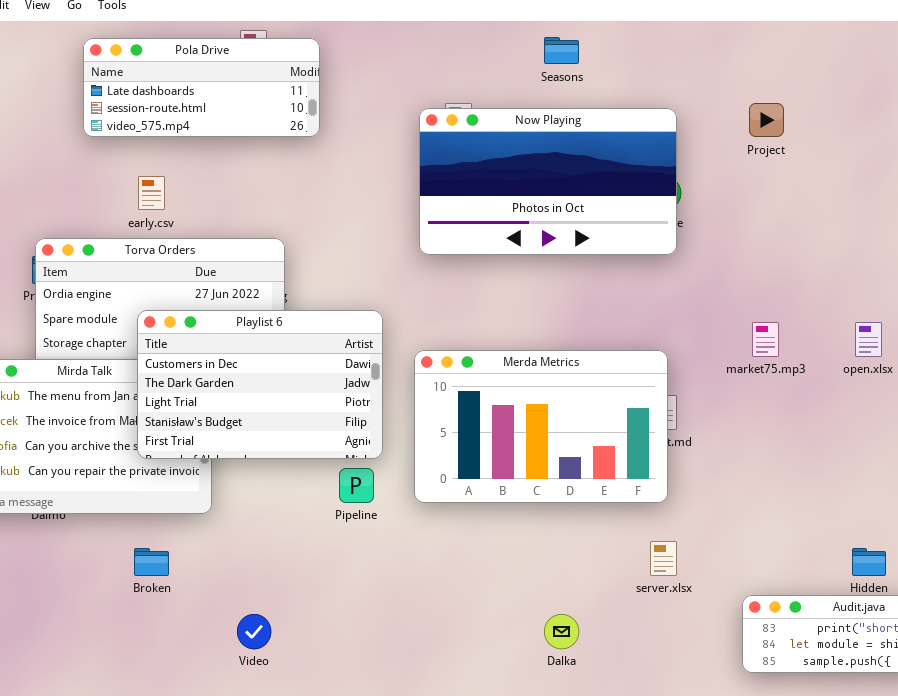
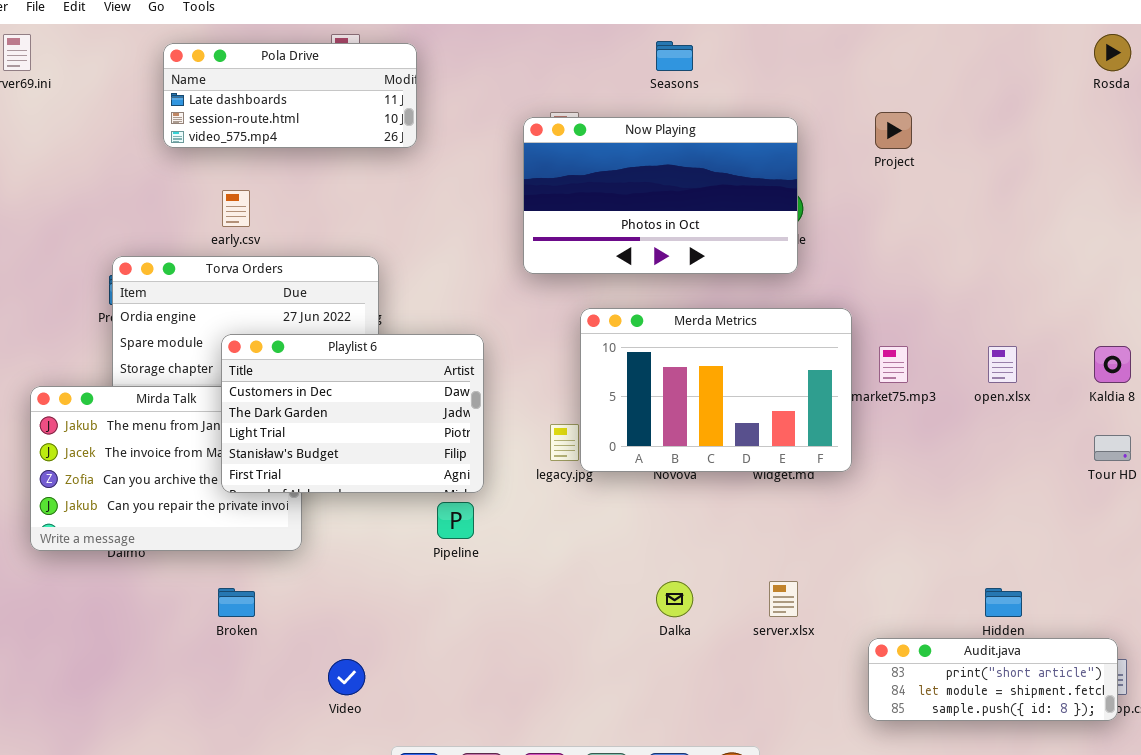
Merda Metrics: [414,350,668,503] -> [580,308,852,472], moved
Dalka: [544,614,579,649] -> [656,581,693,617], moved

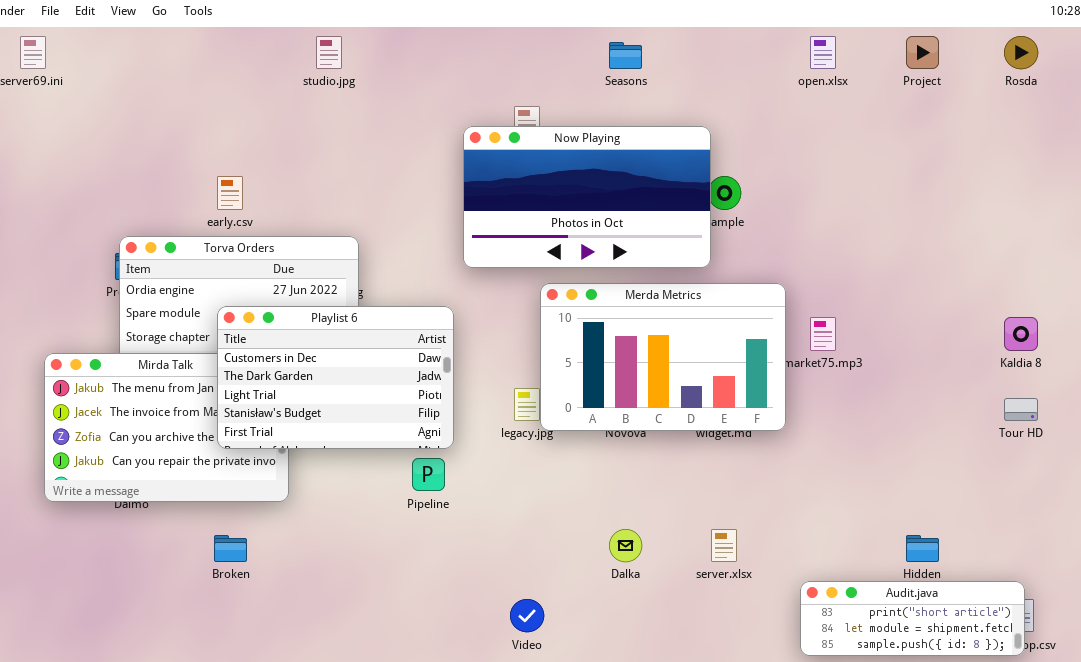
Pola Drive: [163,43,417,148] -> none, closed
Project: [875,112,912,149] -> [906,36,939,69], moved
Now Playing: [523,117,798,274] -> [463,126,711,268], moved
open.xlsx: [988,346,1017,383] -> [810,36,836,69], moved
Video: [328,659,365,695] -> [510,599,544,632], moved

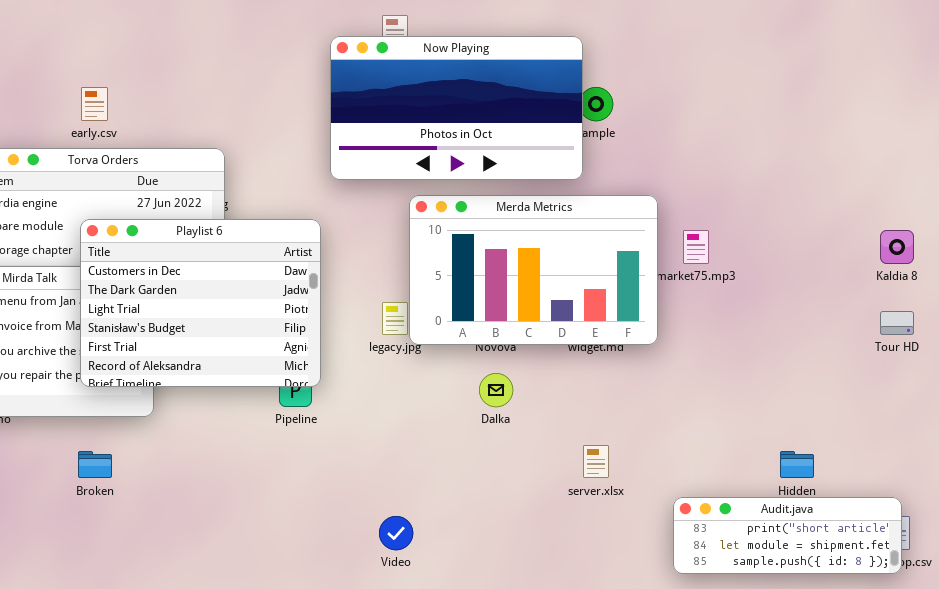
Playlist 6: [217,306,454,449] -> [80,219,321,387], resized
Dalka: [609,529,642,562] -> [479,373,513,407], moved

